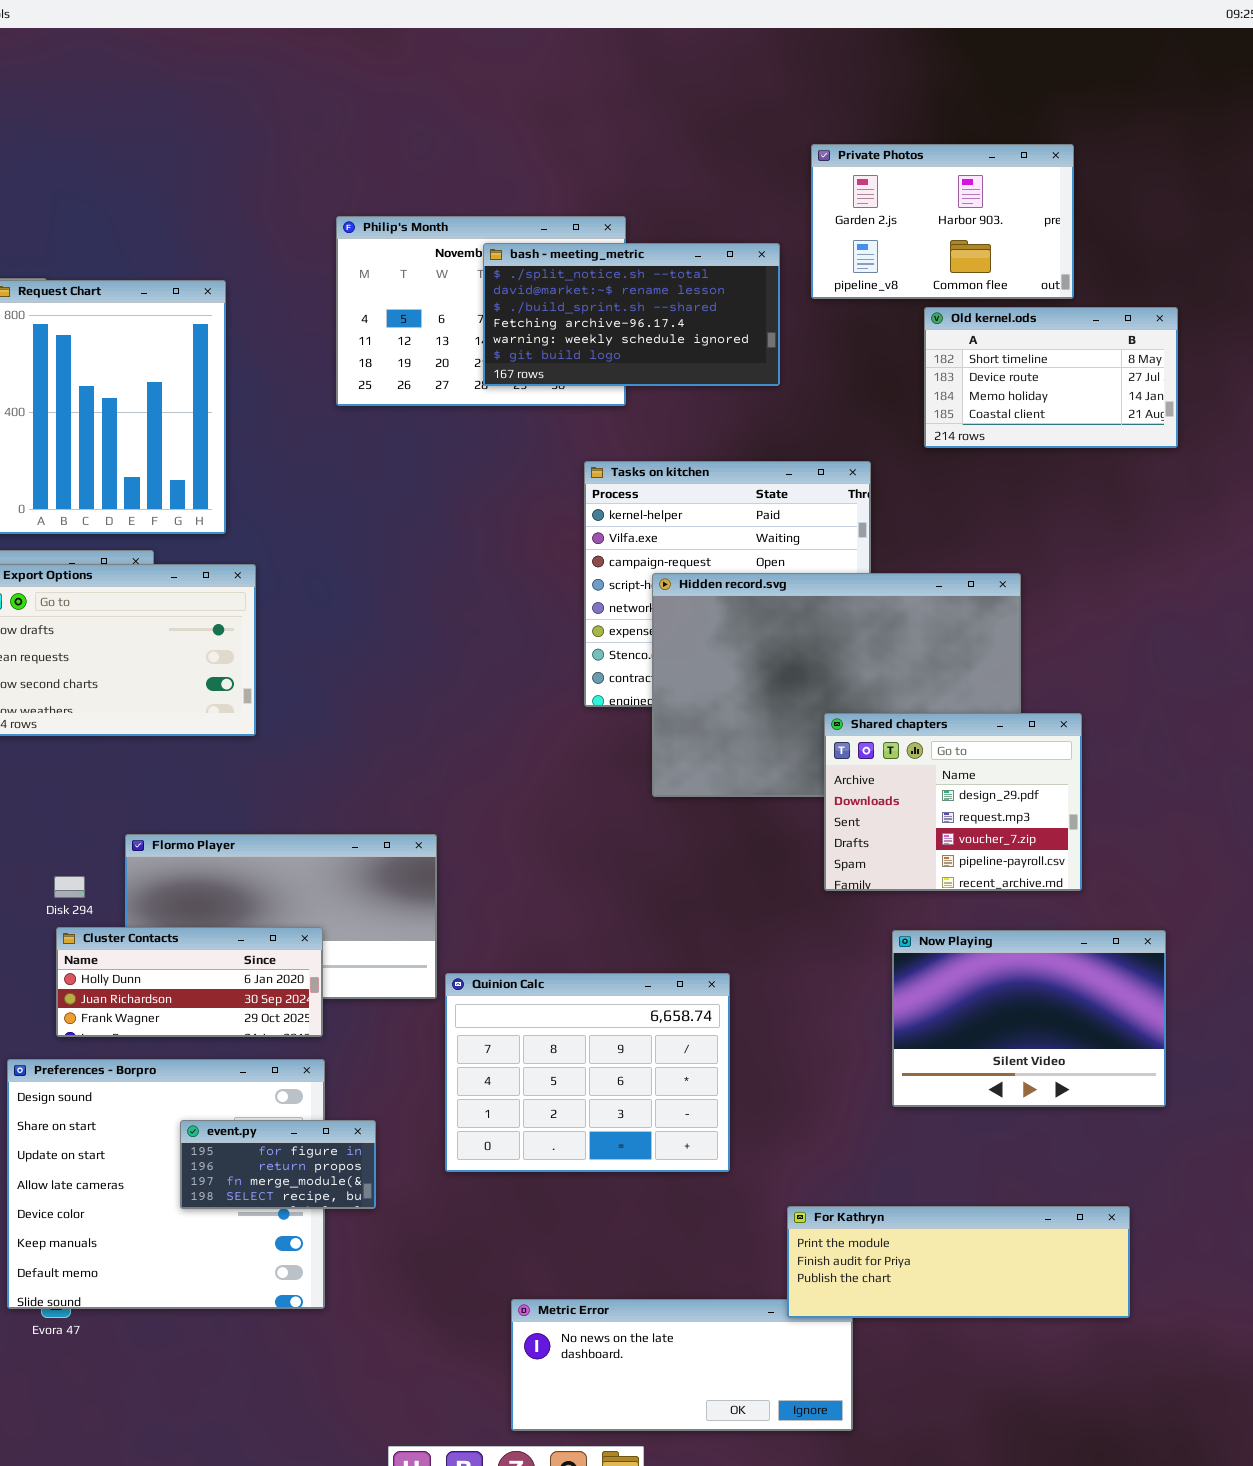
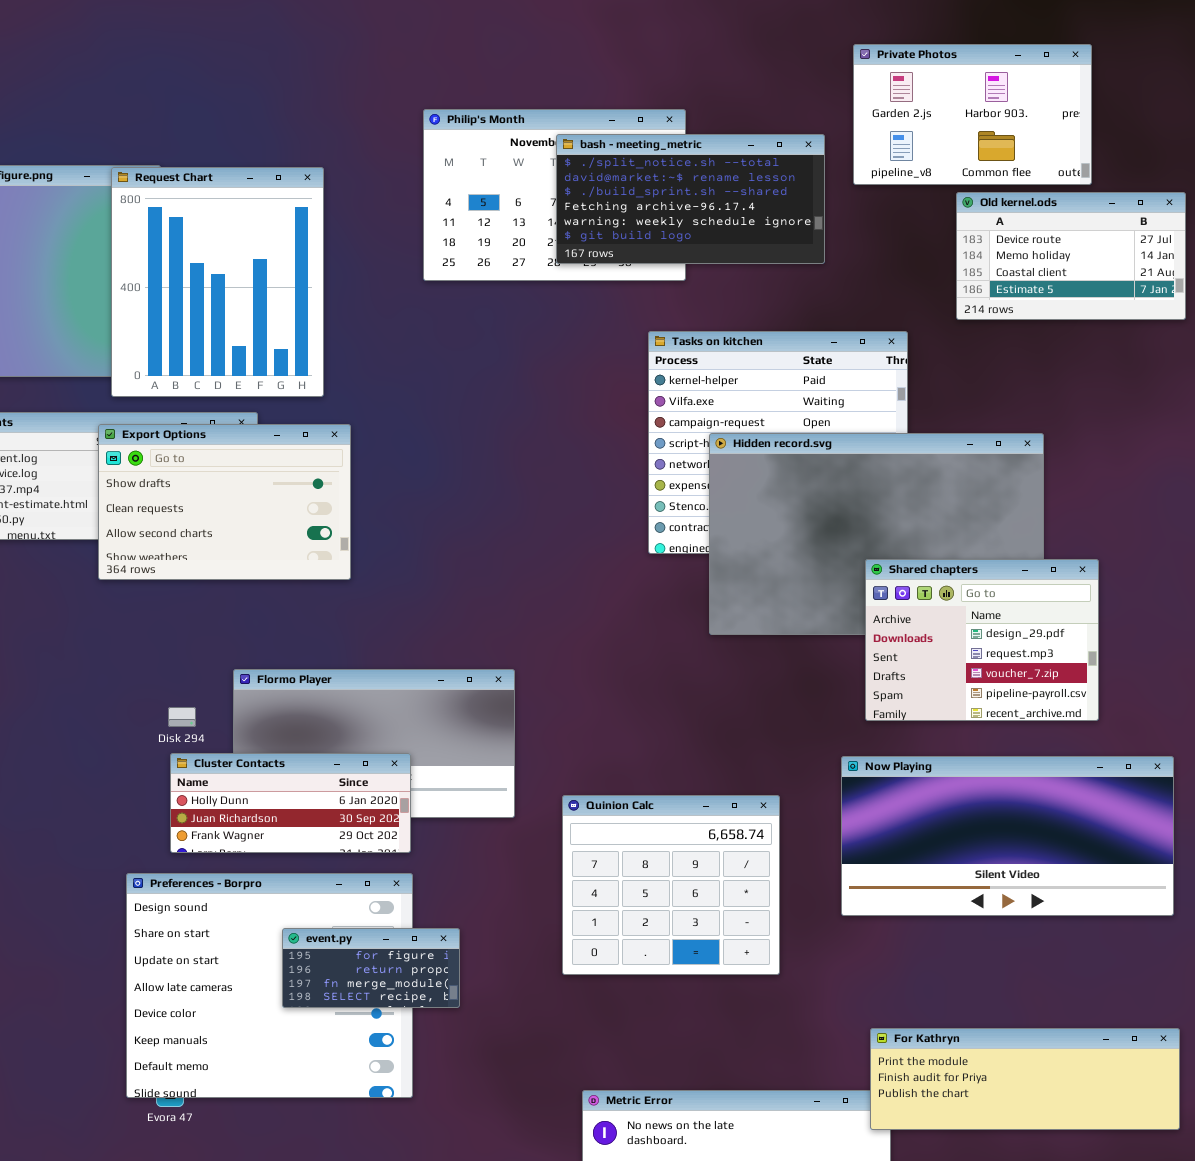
Old kernel.ods: [924,307,1178,448] -> [956,192,1186,320], scrolled down 1 row
Now Playing: [892,930,1166,1107] -> [841,756,1174,916], resized
Quinion Calc: [445,973,730,1172] -> [562,795,780,975], resized
For Kathryn: [787,1206,1130,1318] -> [870,1028,1180,1130], moved

